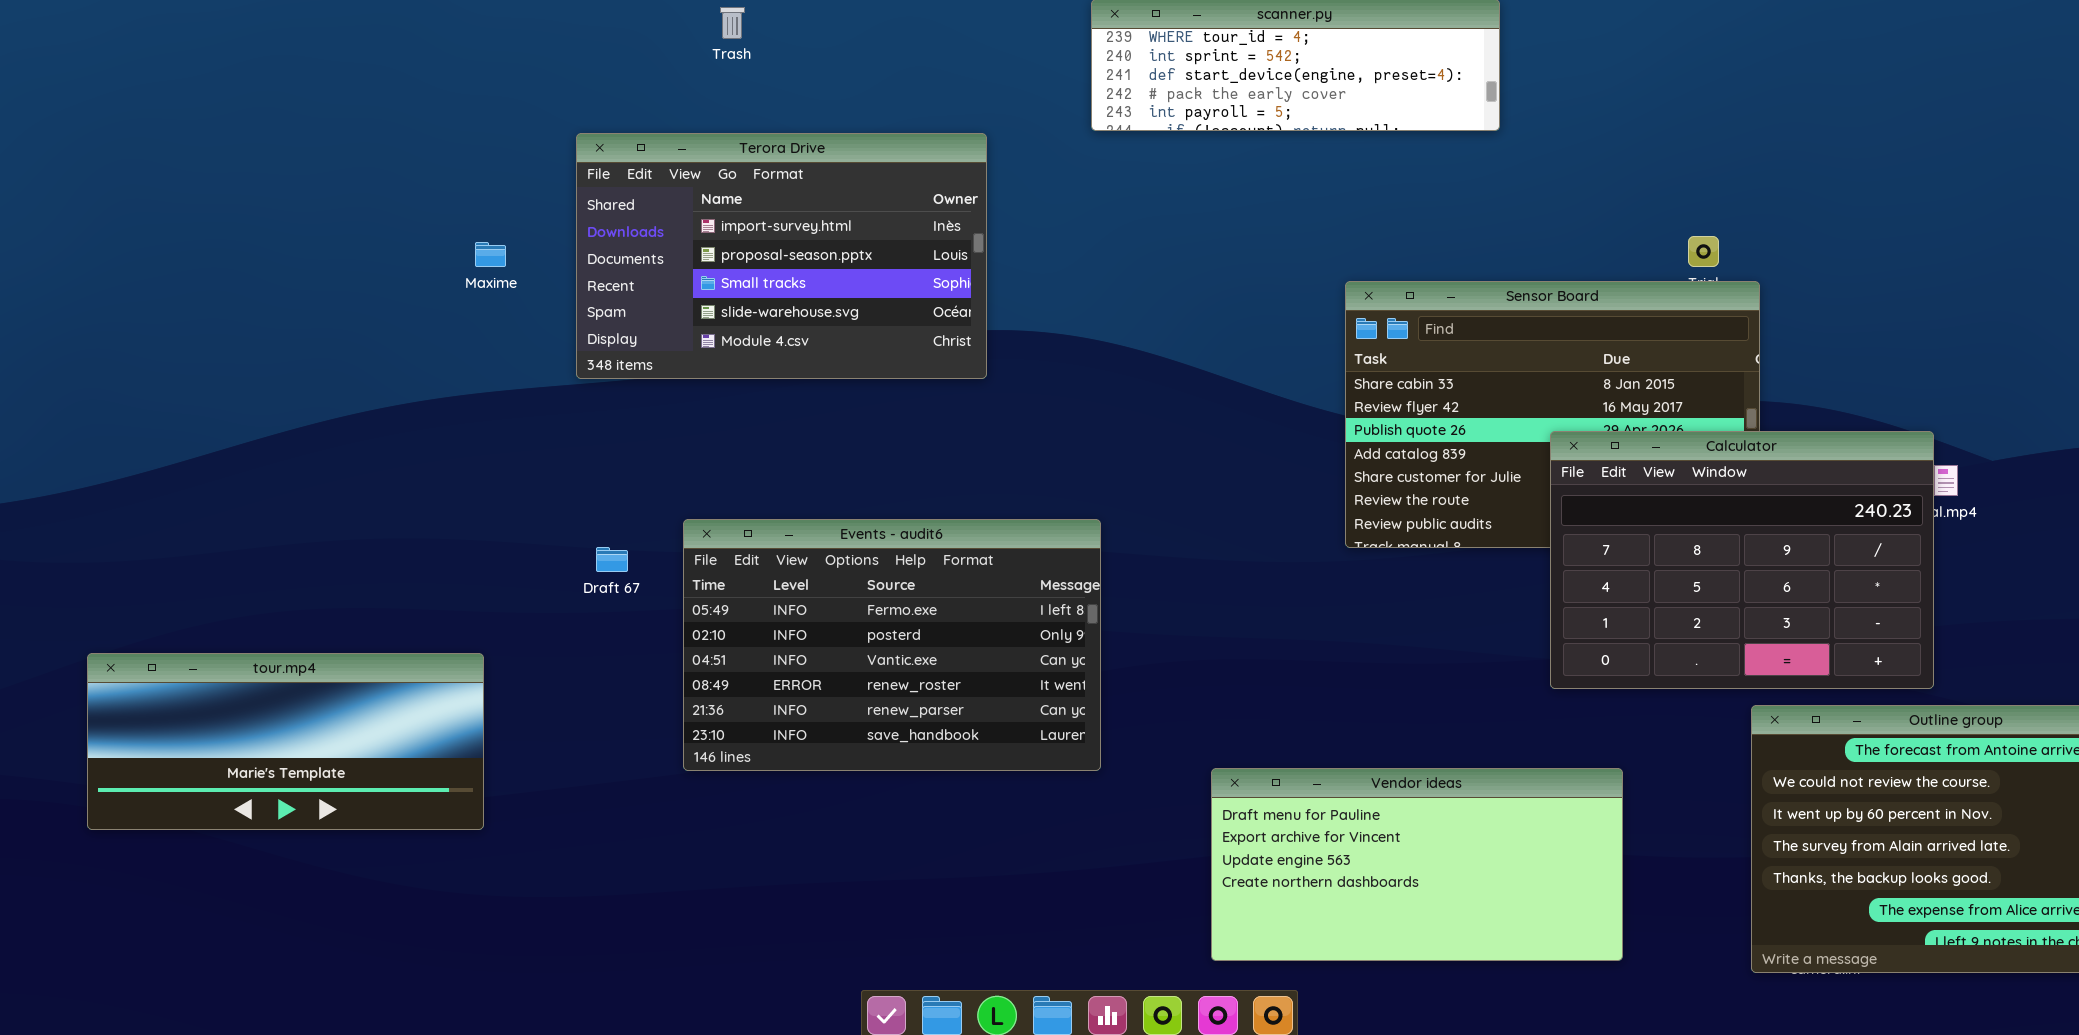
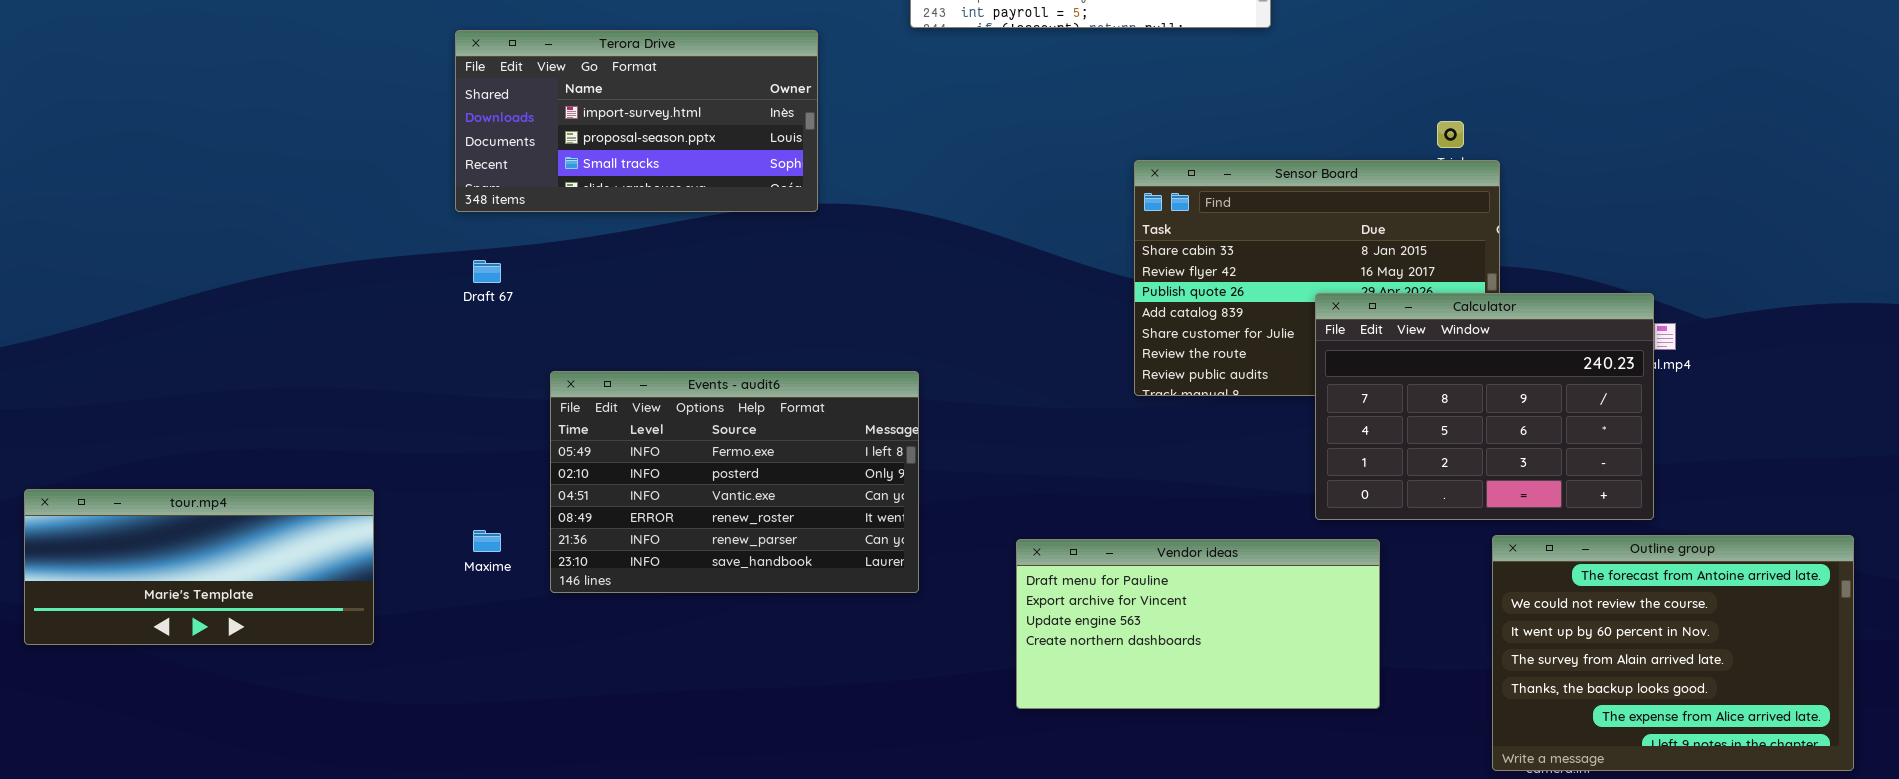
Terora Drive: [576,133,987,379] -> [455,30,818,212], resized
Maxime: [475,242,506,267] -> [473,530,501,552], moved
Draft 67: [596,547,628,572] -> [473,260,501,283], moved
Vendor ideas: [1211,768,1623,961] -> [1016,539,1380,709], moved

